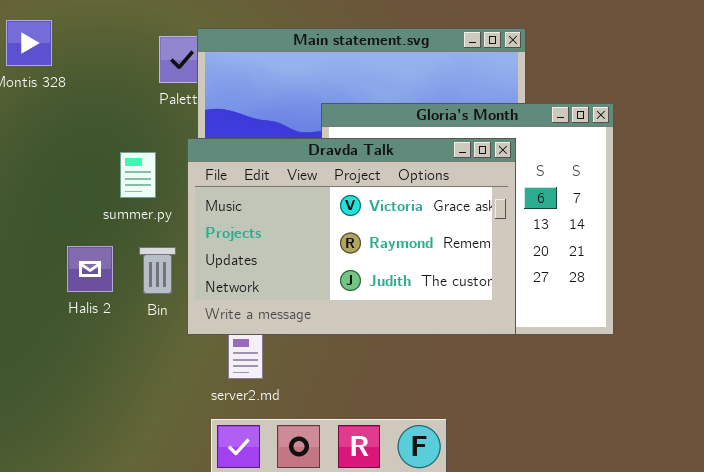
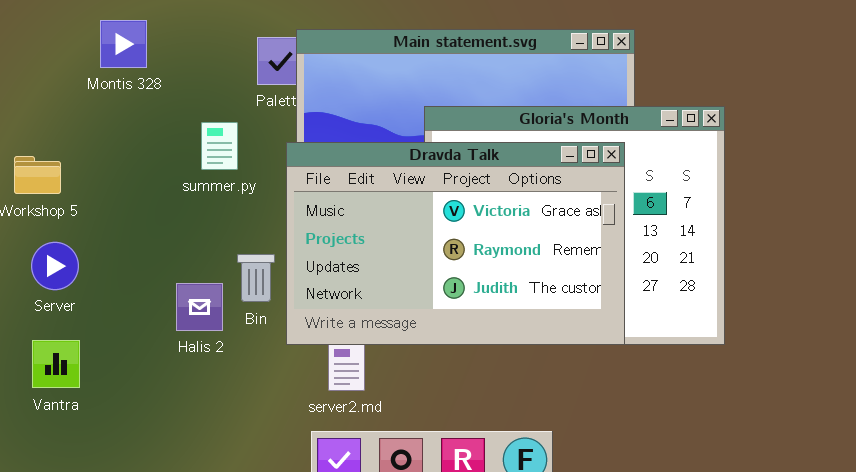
summer.py: [120,152,156,198] -> [201,122,238,170], moved
Halis 2: [67,246,113,292] -> [176,283,223,331], moved

